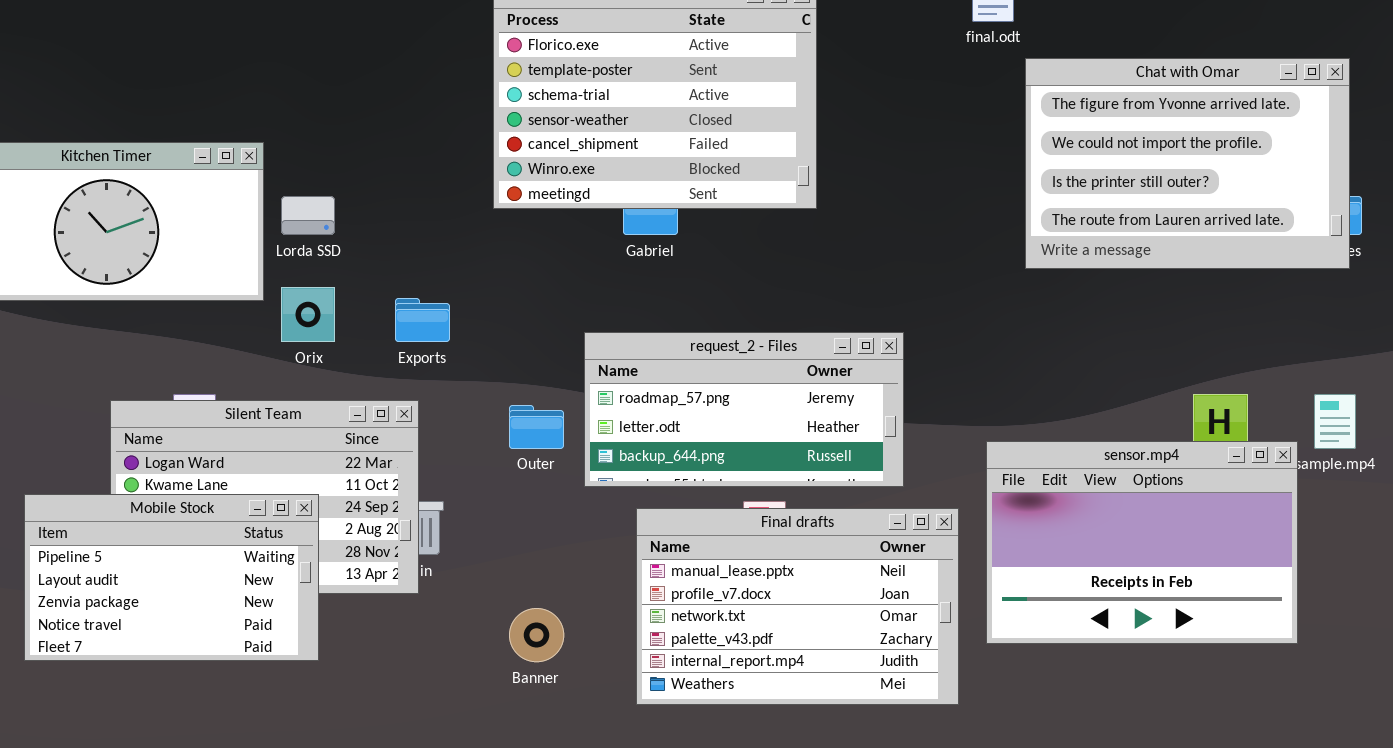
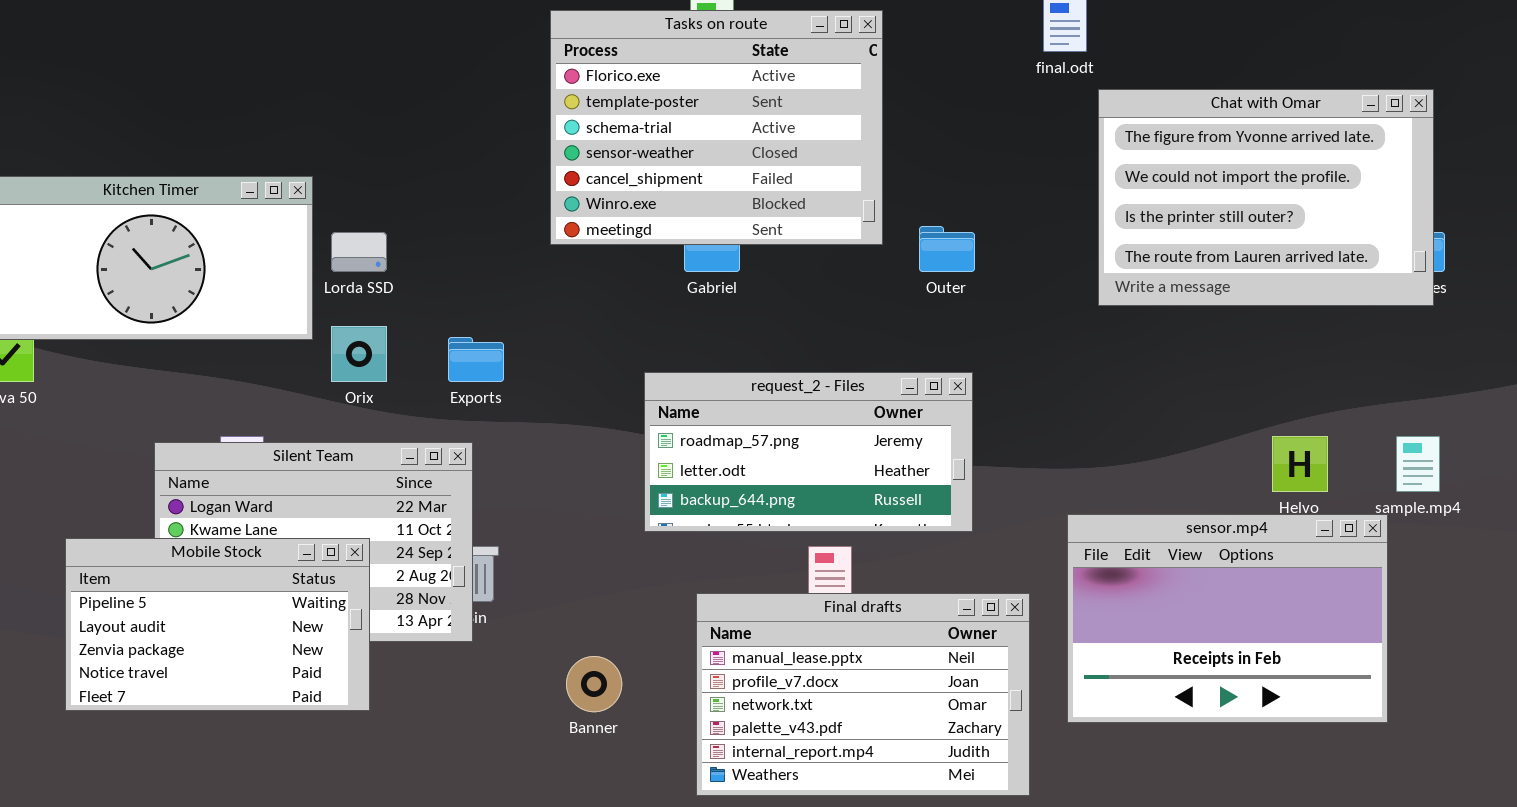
Outer: [509,405,564,449] -> [919,226,975,272], moved
sensor.mp4: [986,441,1298,644] -> [1067,514,1388,723], moved
Final drafts: [636,508,959,705] -> [696,593,1030,796], moved

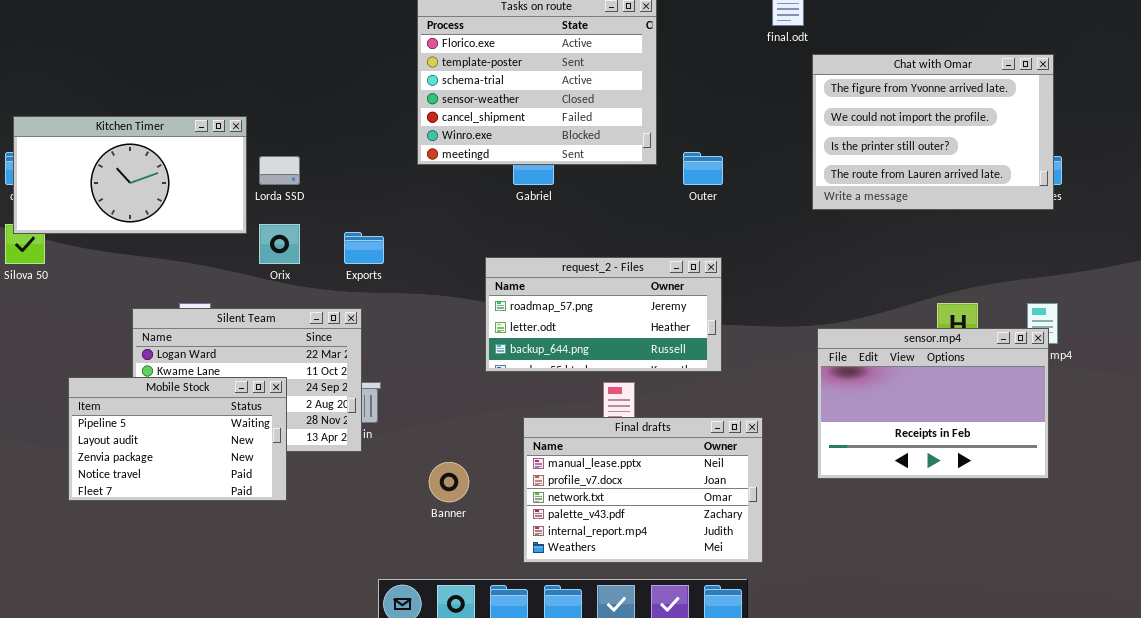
sensor.mp4: [1067,514,1388,723] -> [817,328,1049,479], moved

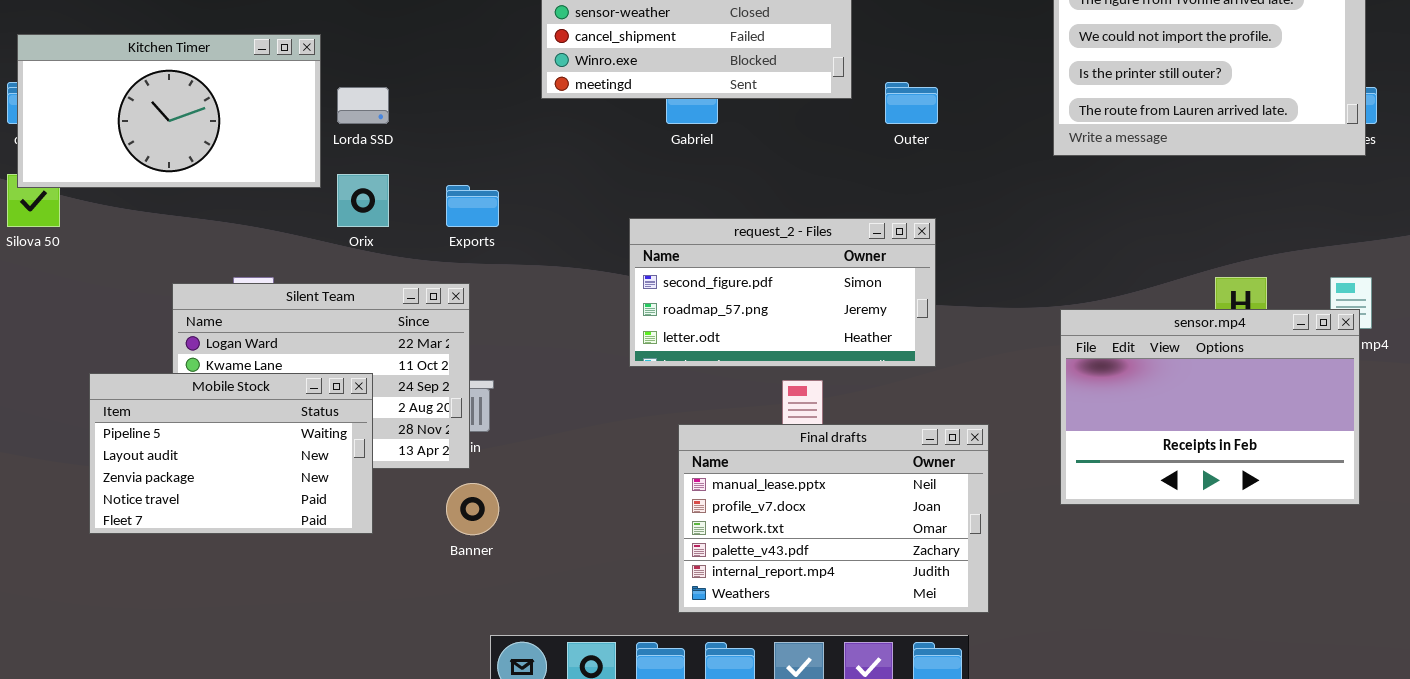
request_2 - Files: [485,257,722,372] -> [629,218,936,367], scrolled up 1 row
Banner: [429,462,469,502] -> [446,483,499,535], moved

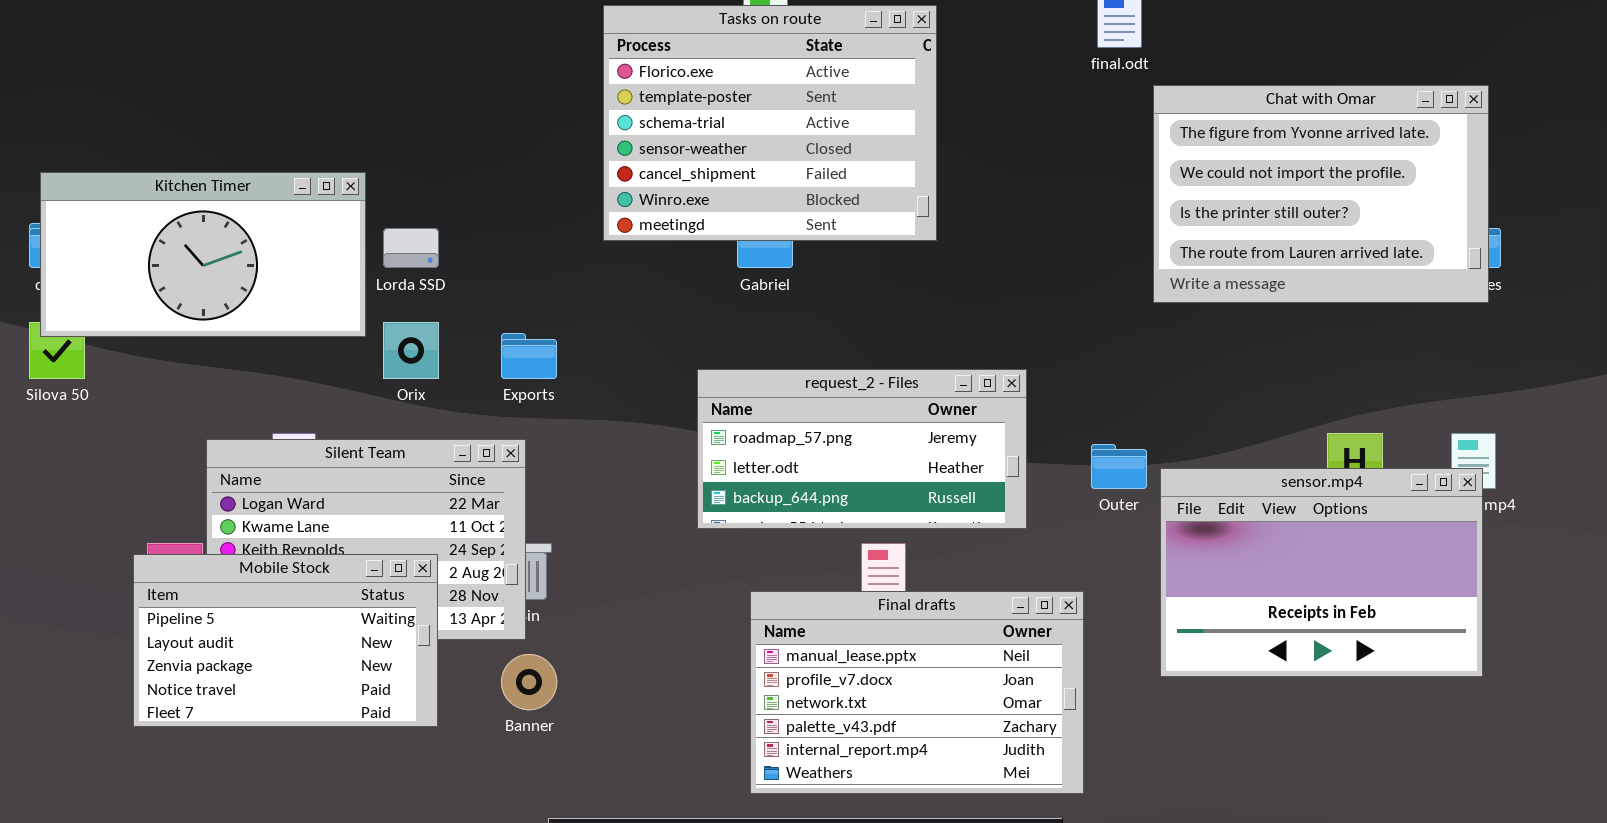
Outer: [885,82,938,124] -> [1091,444,1147,489], moved
request_2 - Files: [629,218,936,367] -> [697,369,1027,529], scrolled down 1 row
Mobile Stock: [89,373,373,534] -> [133,554,438,727], moved

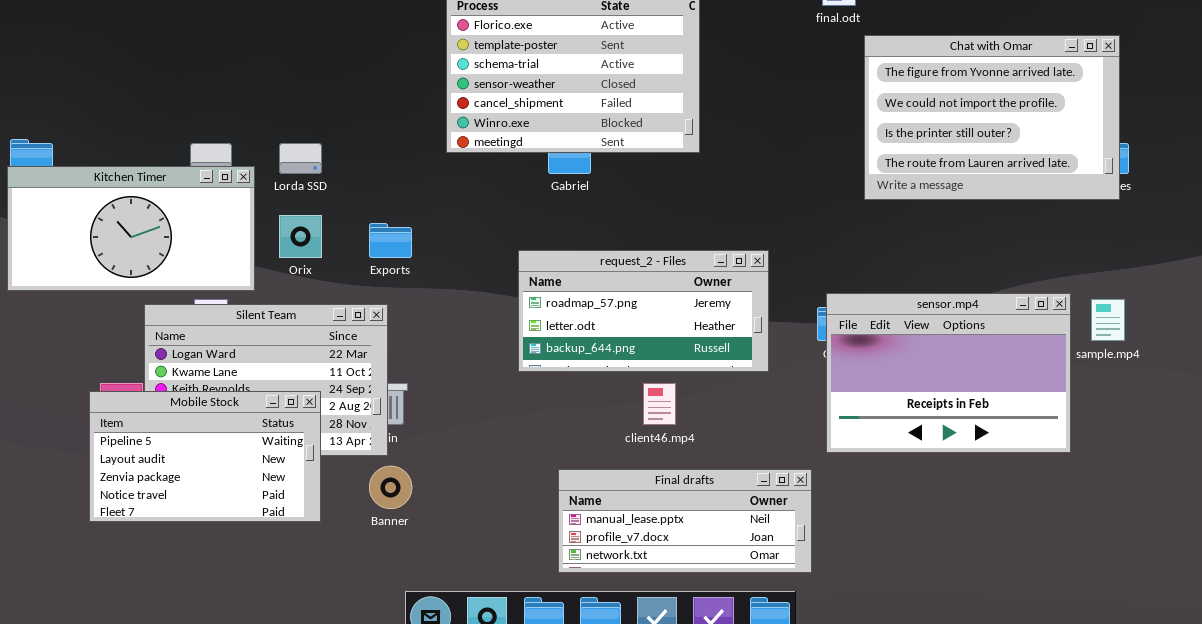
Kitchen Timer: [40,172,366,337] -> [7,166,255,291], moved
sensor.mp4: [1160,468,1483,677] -> [826,293,1071,453], moved
Final drafts: [750,591,1084,794] -> [558,469,812,573], resized

